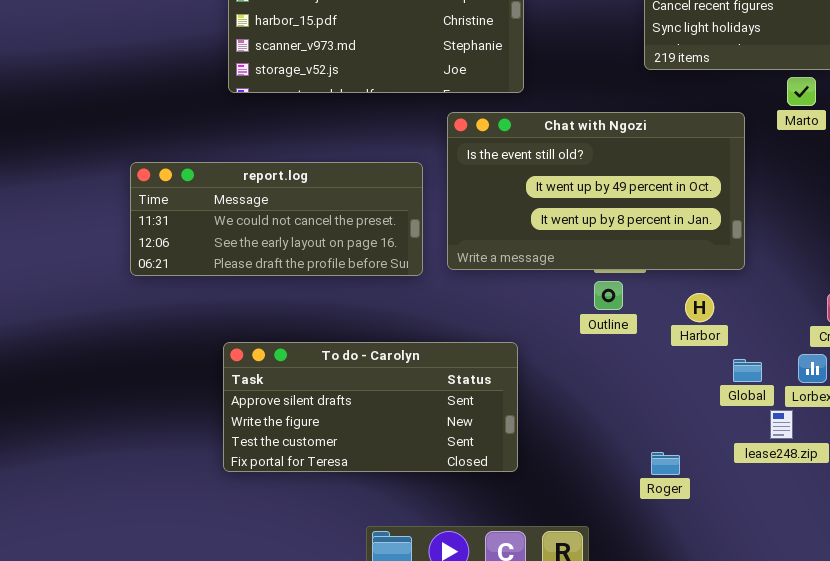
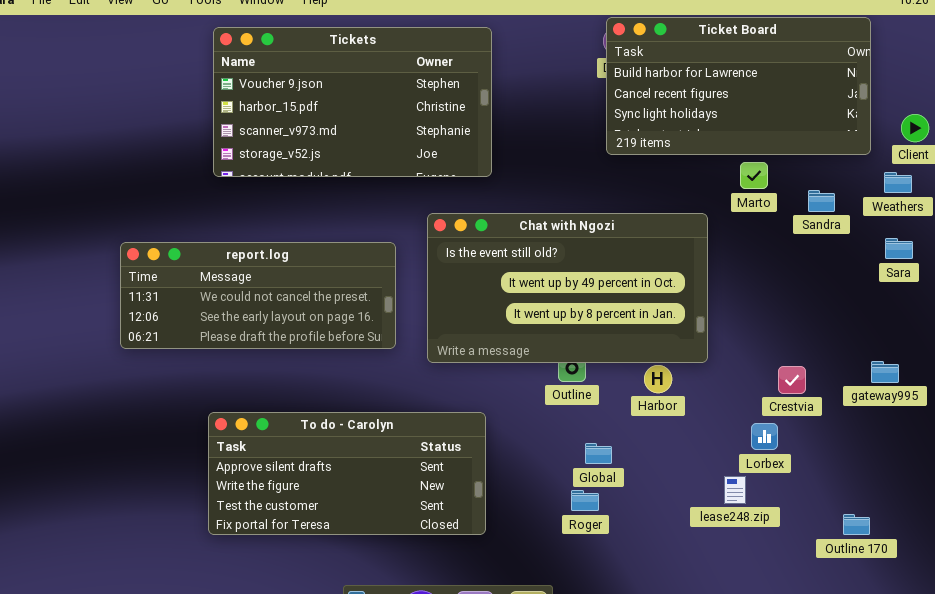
Chat with Ngozi: [447,112,745,270] -> [427,213,708,363], moved
Global: [733,359,762,382] -> [585,443,612,464], moved
Roger: [651,452,680,475] -> [571,490,599,511], moved

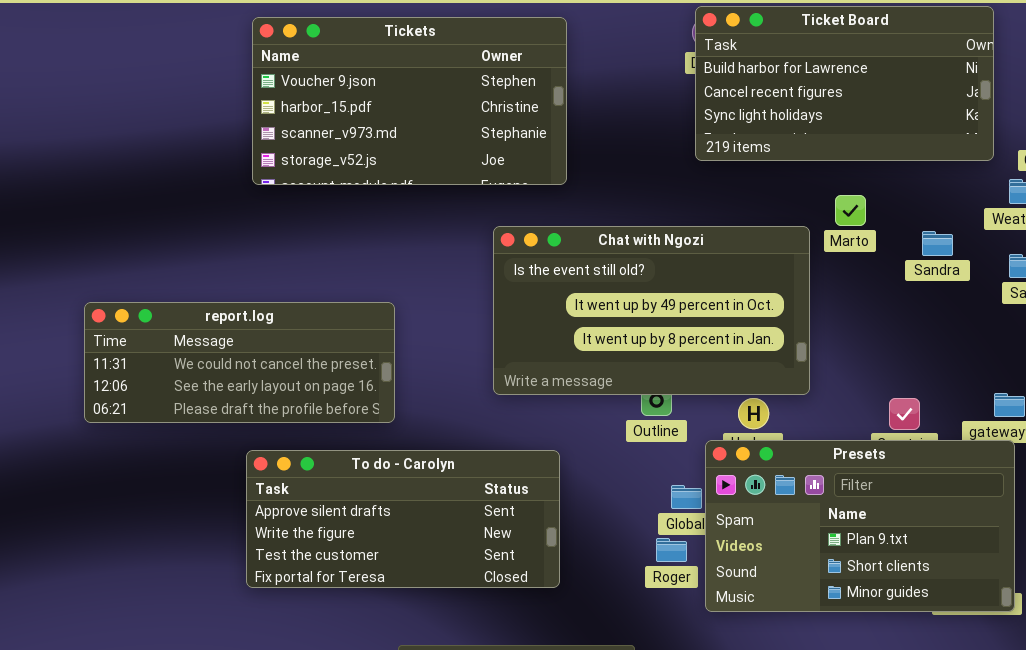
Marto: [740,162,768,189] -> [835,195,866,226], moved
Sandra: [808,190,835,212] -> [922,231,953,256], moved
report.log: [120,242,396,349] -> [84,302,395,423], moved
Presets: none -> [705,440,1015,612], opened

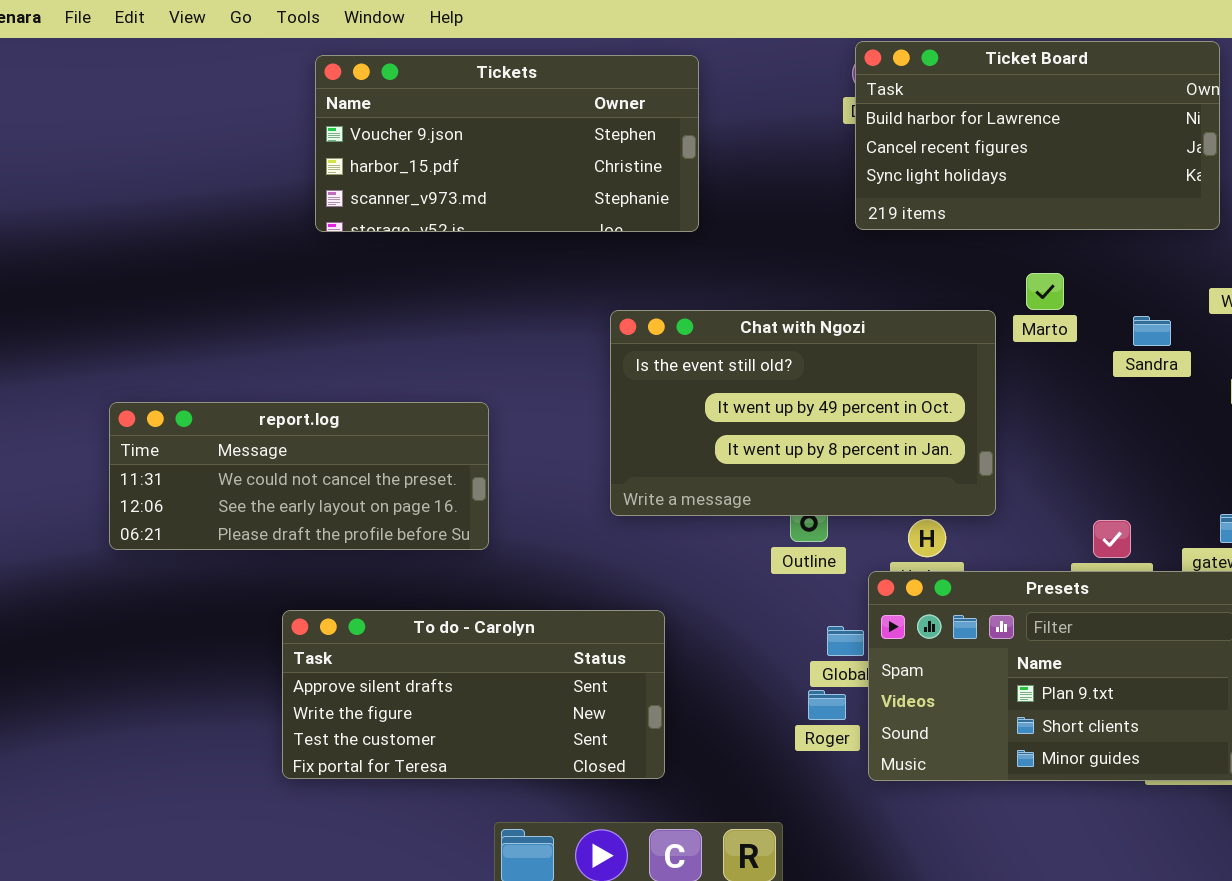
Tickets: [252,17,567,185] -> [315,55,699,232], resized
To do - Carolyn: [246,450,560,588] -> [282,610,665,779], moved

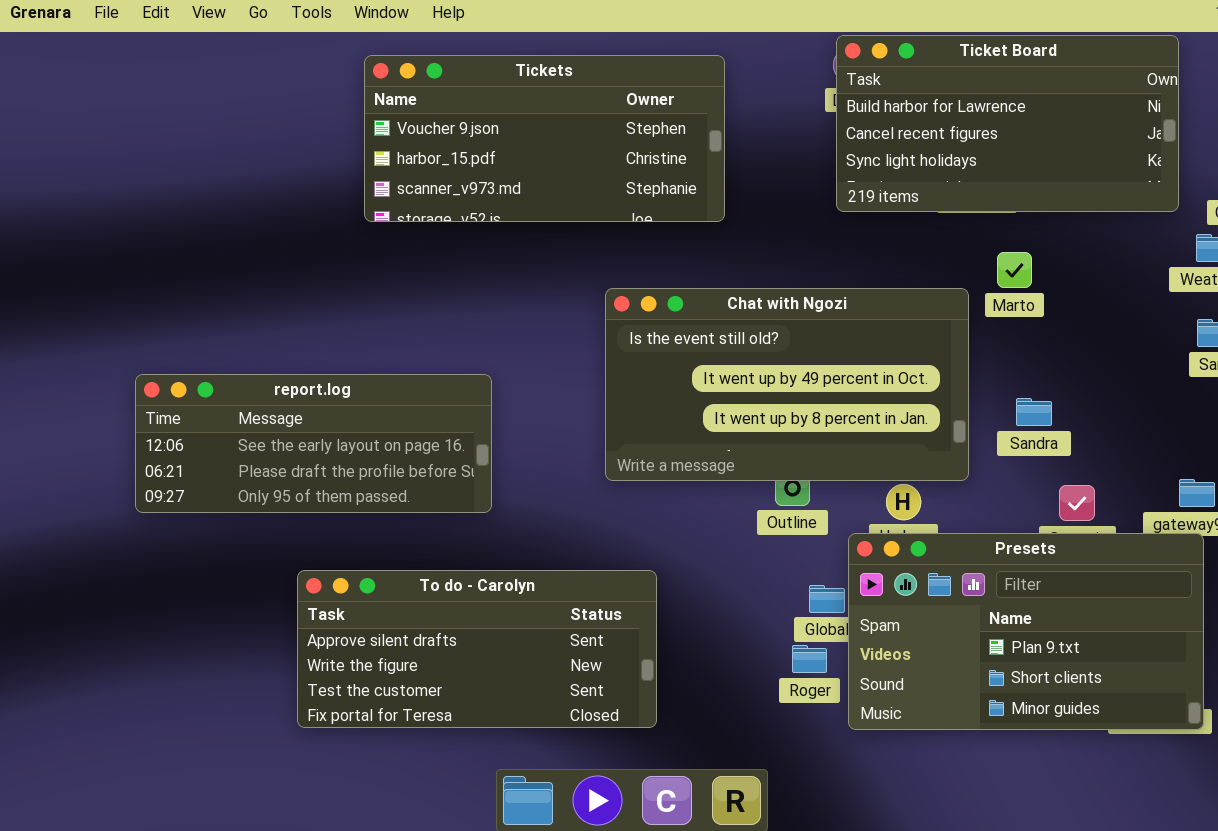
Tickets: [315,55,699,232] -> [364,55,725,222], moved
Sandra: [1133,316,1171,346] -> [1016,398,1052,426], moved
report.log: [109,402,489,550] -> [135,374,492,513], scrolled down 1 row

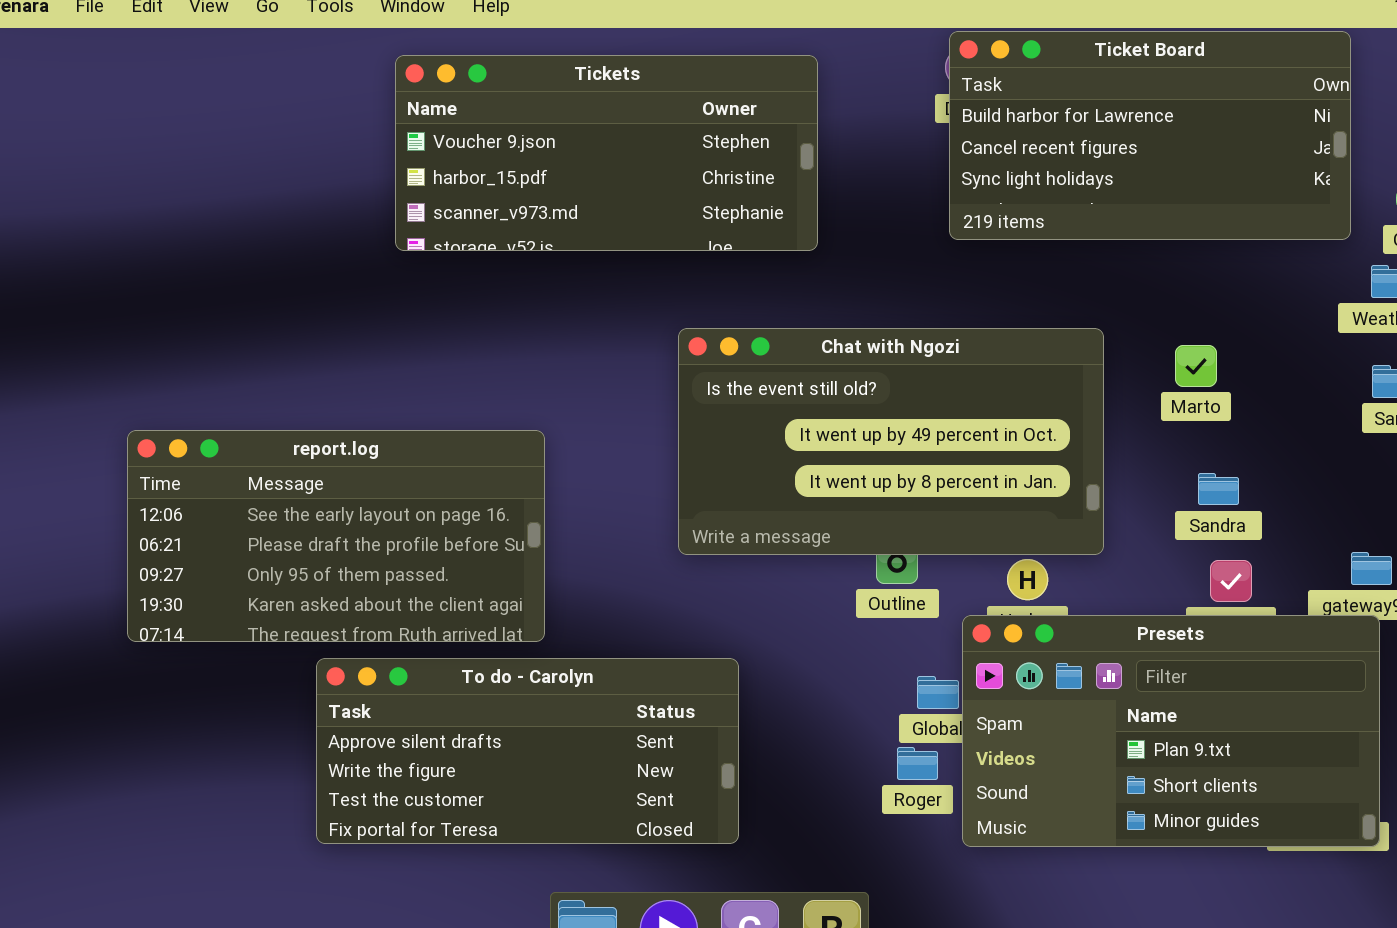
Marto: [997,252,1032,288] -> [1175,345,1217,387], moved
report.log: [135,374,492,513] -> [127,430,545,642], resized
Sandra: [1016,398,1052,426] -> [1198,473,1239,505], moved

